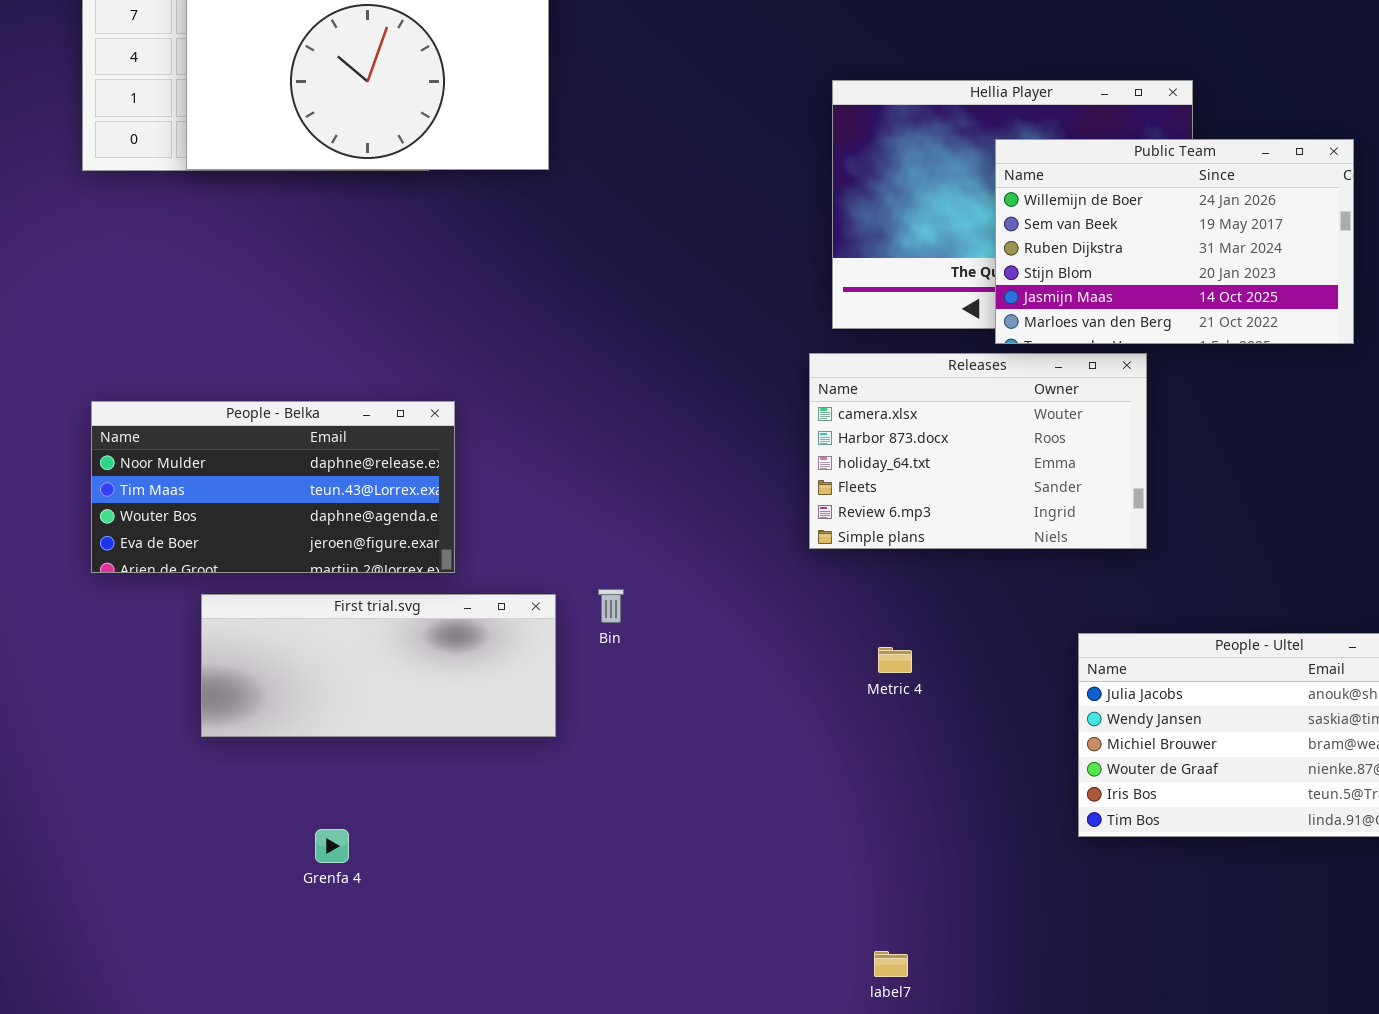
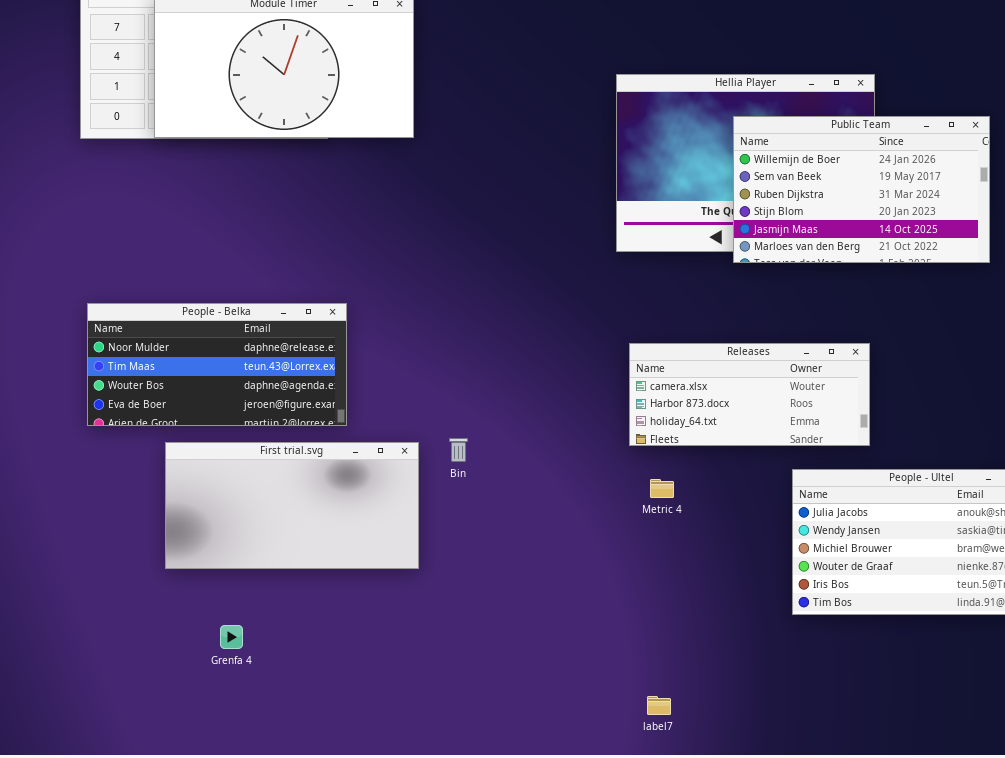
Releases: [809,353,1147,549] -> [629,343,870,446], moved, resized
First trial.svg: [201,594,556,737] -> [165,442,419,569], resized
Grenfa 4: [315,829,349,863] -> [220,625,243,649], moved

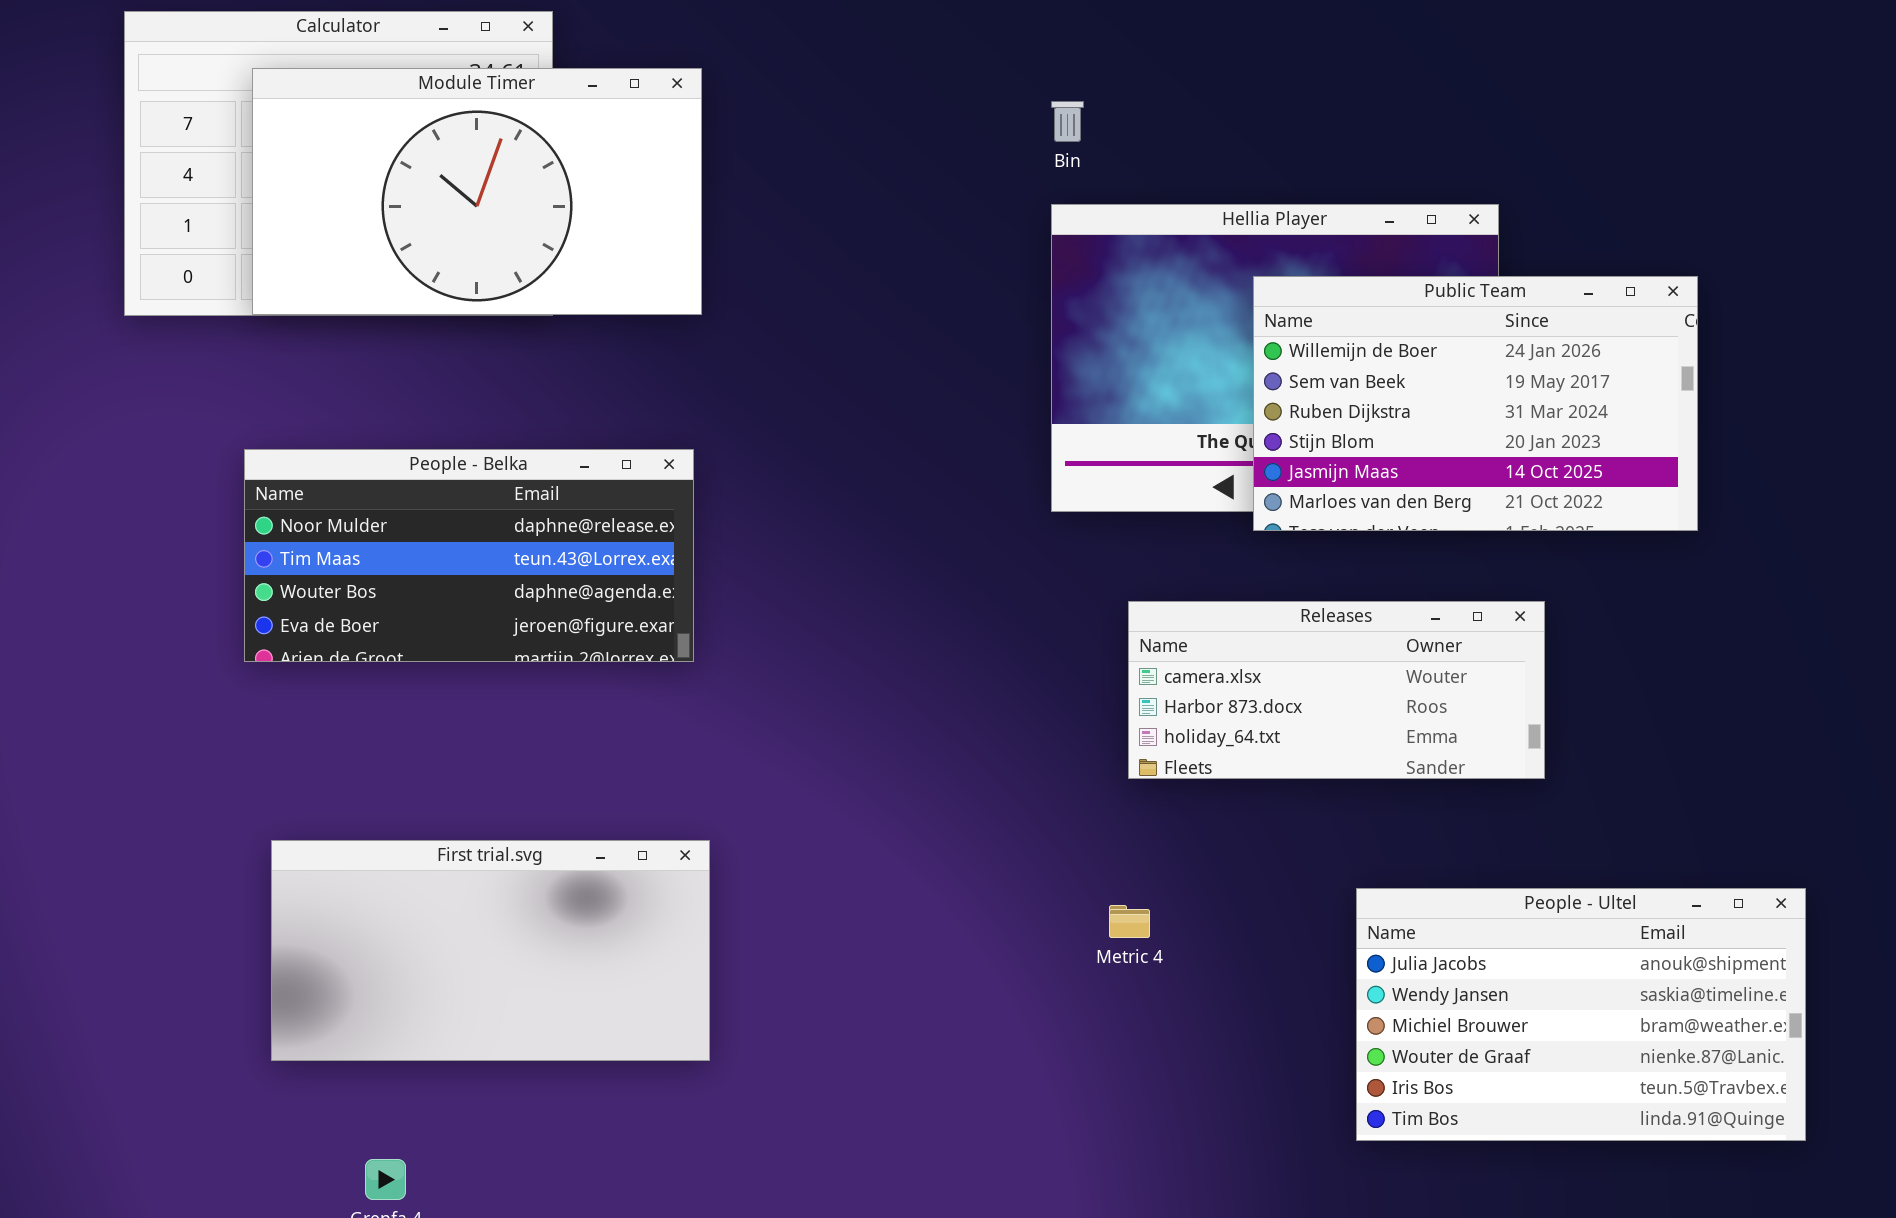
People - Belka: [87,303,347,426] -> [244,449,694,662], moved
Releases: [629,343,870,446] -> [1128,601,1545,779], moved
Bin: [449,438,468,462] -> [1051,101,1084,142], moved

